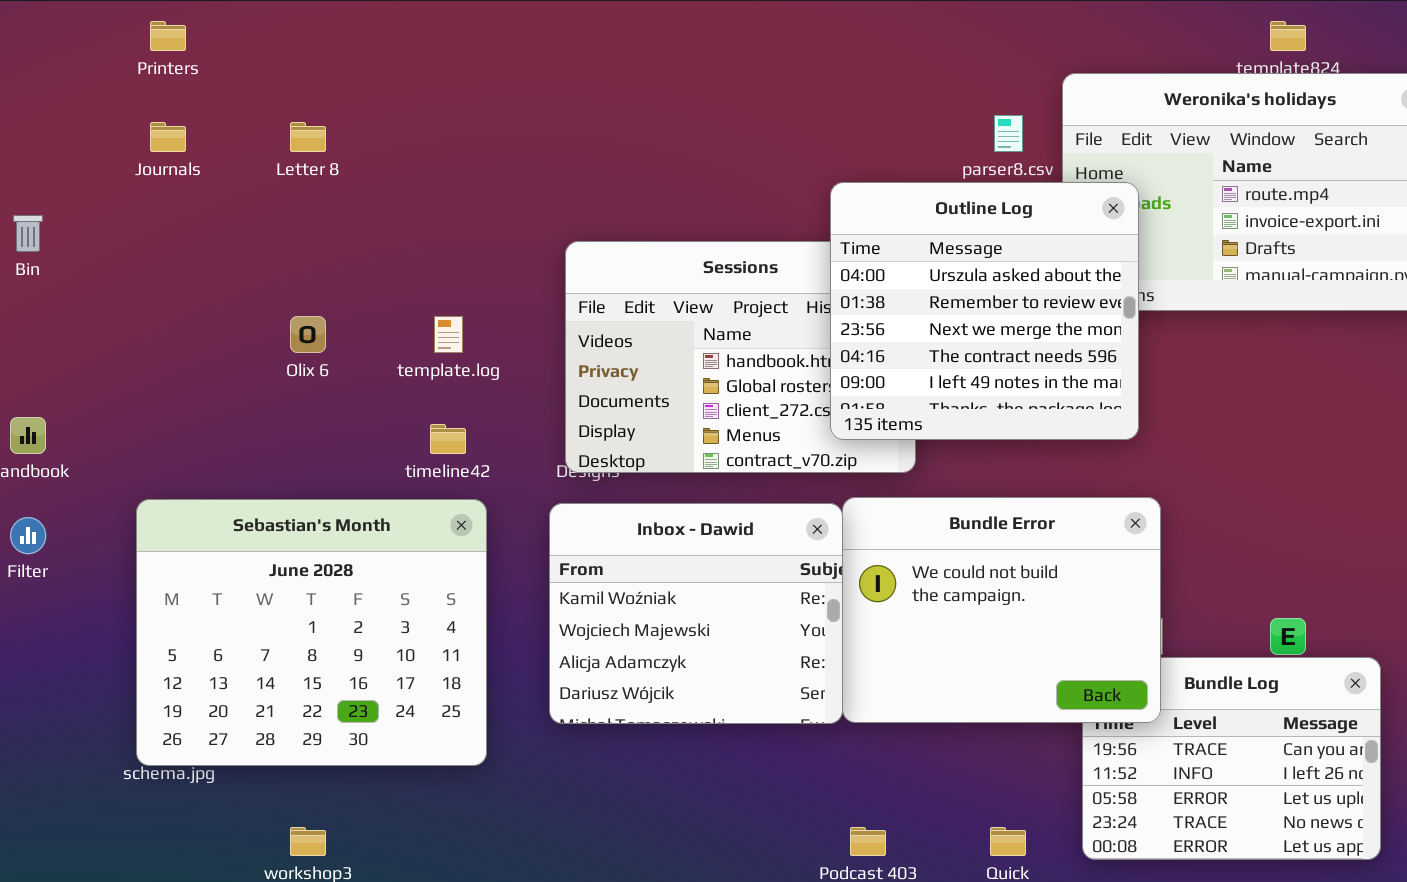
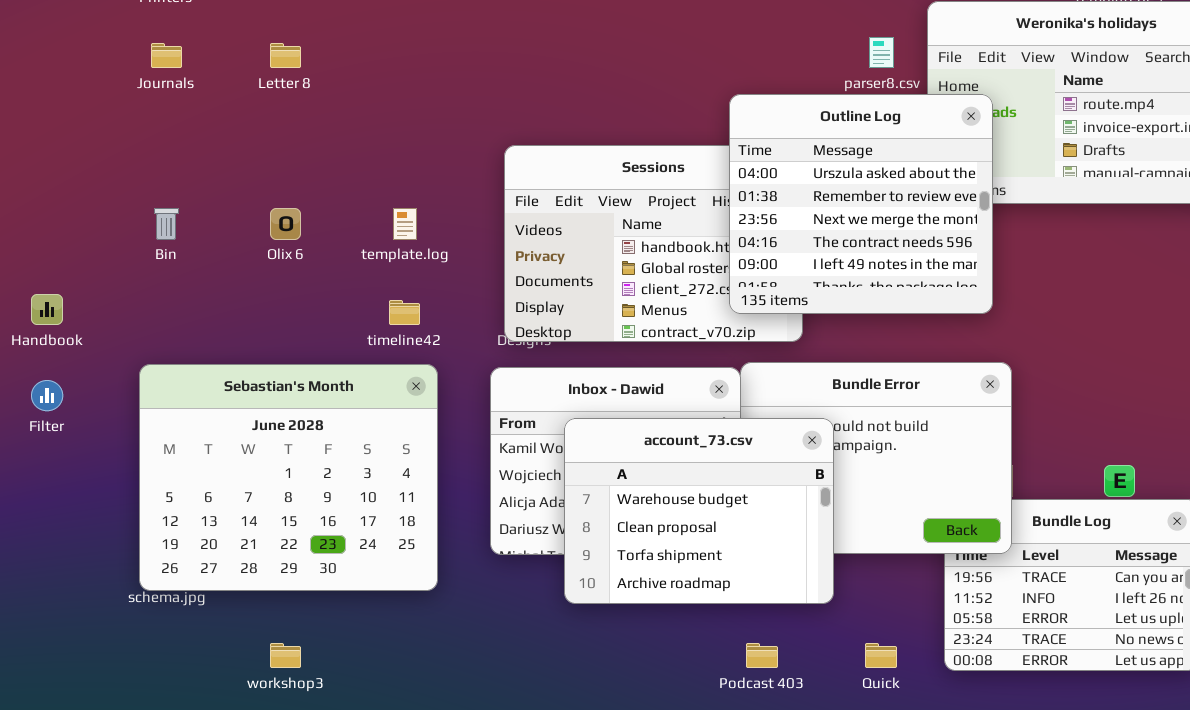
Bin: [13,215,43,252] -> [154,208,179,240], moved
account_73.csv: none -> [564,418,834,604], opened

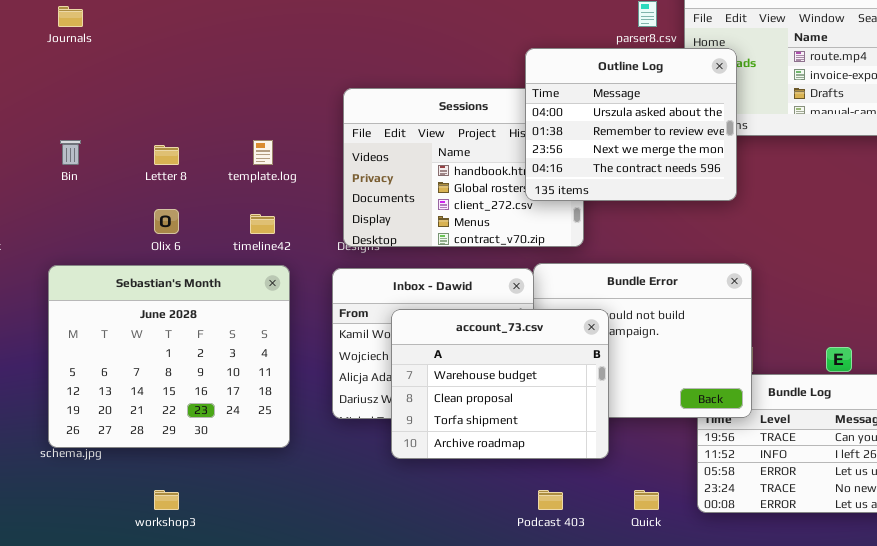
Letter 8: [270,43,301,68] -> [154,145,179,165], moved
Outline Log: [729,94,993,314] -> [525,48,737,201], resized
Olix 6: [270,208,301,240] -> [154,209,179,234], moved

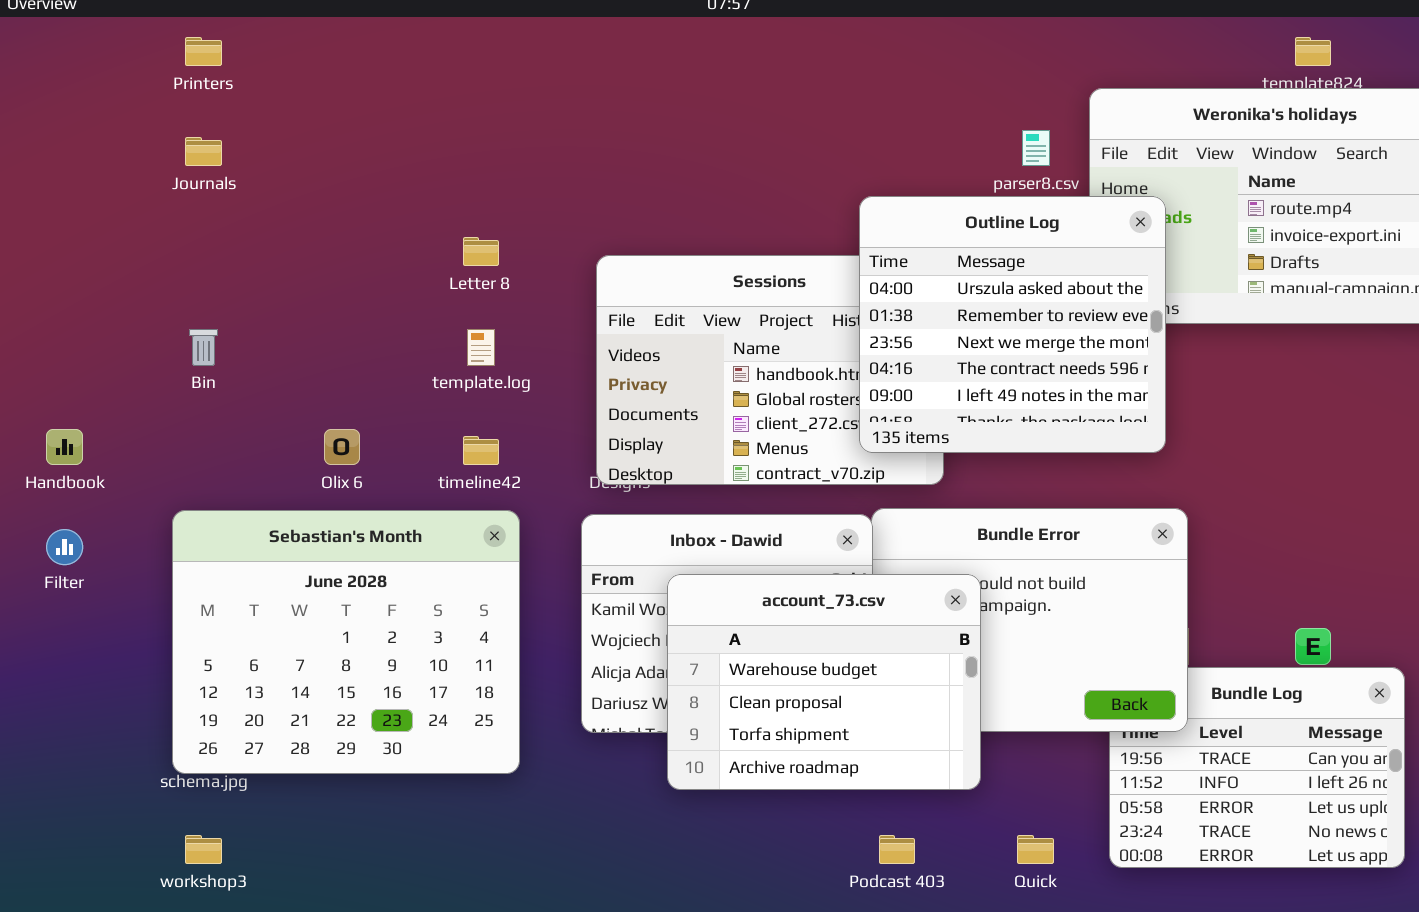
Outline Log: [525,48,737,201] -> [859,196,1166,453], resized
Letter 8: [154,145,179,165] -> [463,237,499,266], moved
workshop3: [154,490,179,510] -> [185,835,222,864], moved

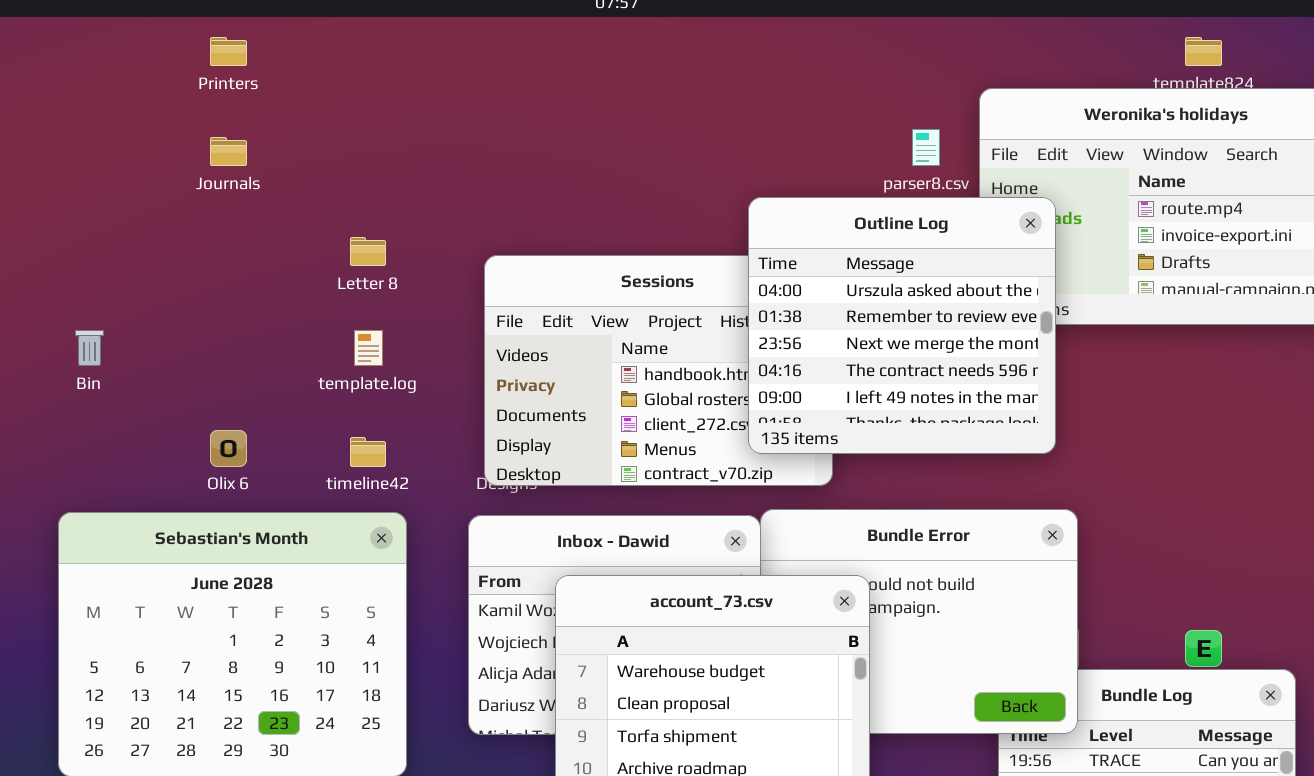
Printers: [185,37,222,66] -> [210,37,247,66], moved
Journals: [185,137,222,166] -> [210,137,247,166], moved

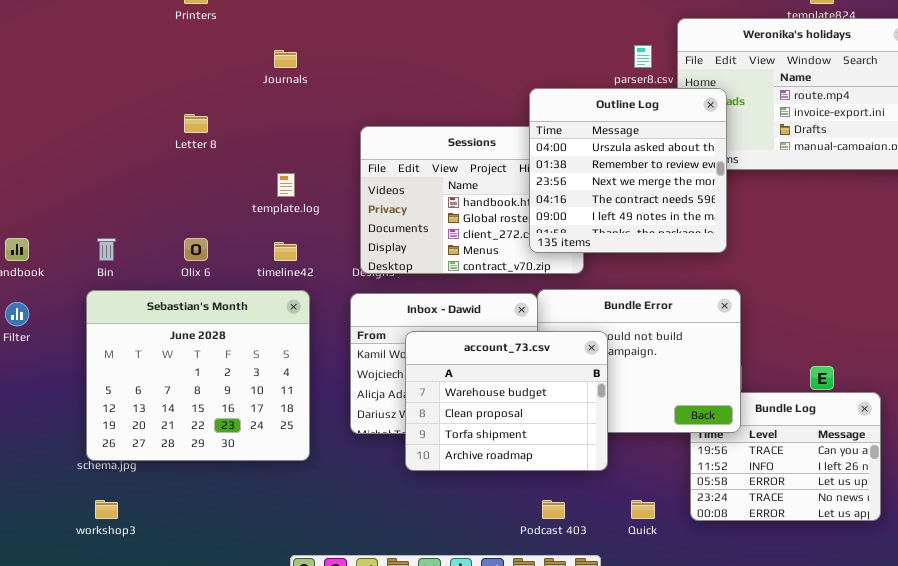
Journals: [210,137,247,166] -> [274,50,297,68], moved
Letter 8: [350,237,386,266] -> [184,114,208,133], moved
Bin: [75,330,104,366] -> [97,238,116,261], moved

